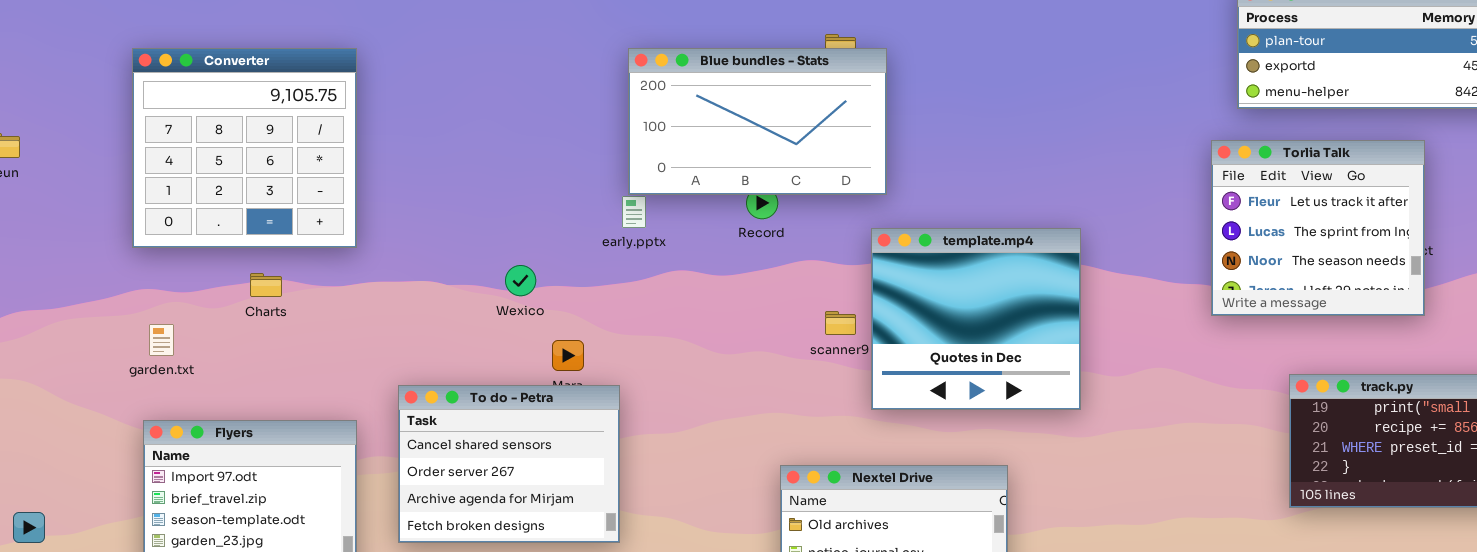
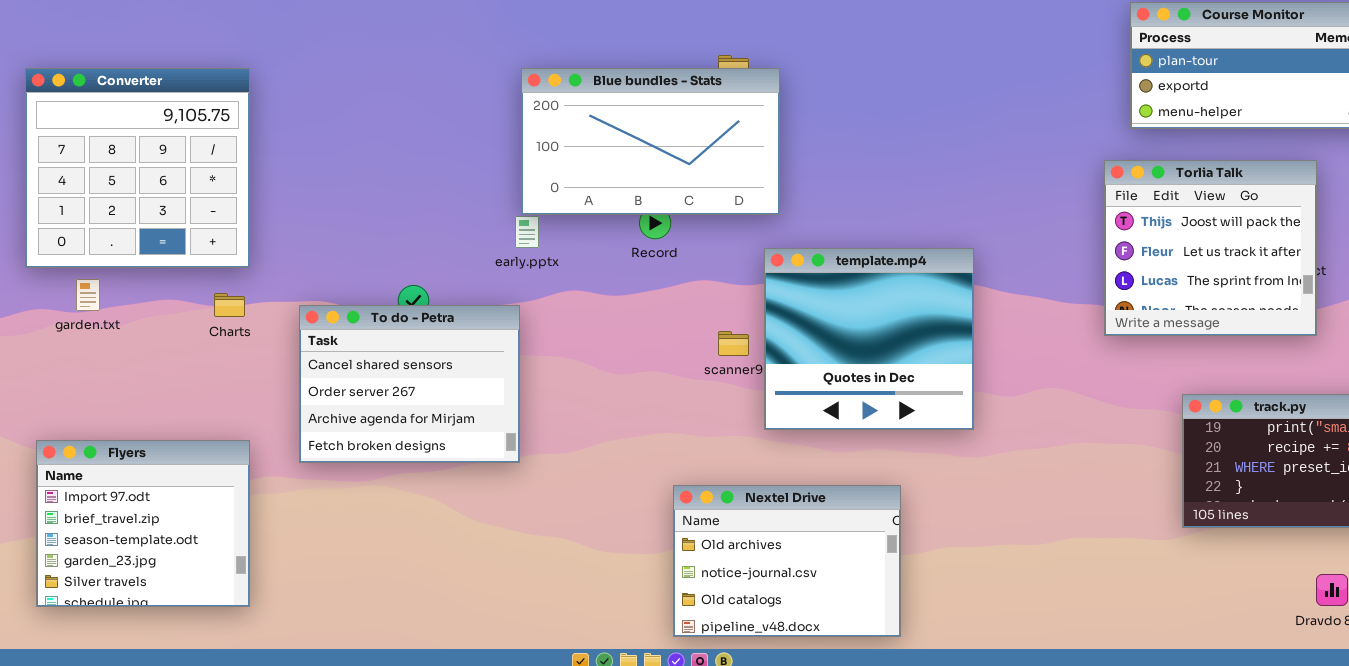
Torlia Talk: [1211,140,1425,316] -> [1104,160,1317,336], scrolled up 1 row
Charts: [250,273,282,297] -> [214,293,245,317], moved
garden.txt: [149,324,174,356] -> [76,279,100,311], moved
To do - Petra: [398,385,620,543] -> [299,305,520,463], moved

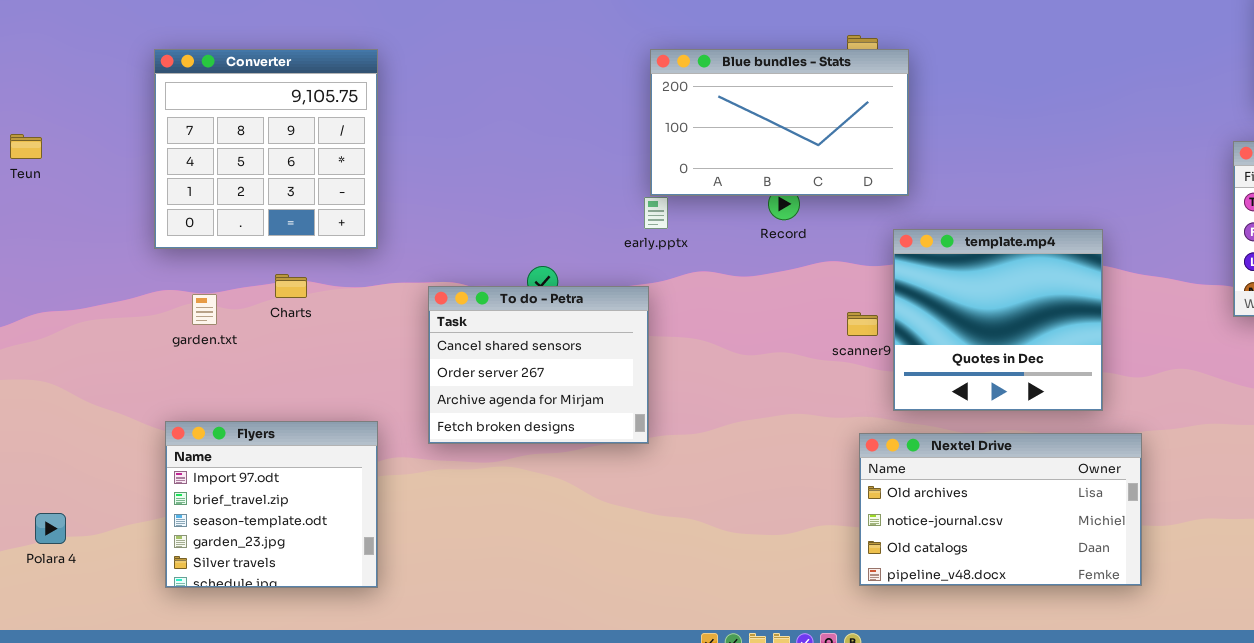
garden.txt: [76,279,100,311] -> [192,294,217,325], moved
Charts: [214,293,245,317] -> [275,274,307,298], moved
Nextel Drive: [673,485,901,637] -> [859,433,1142,586], moved, resized

